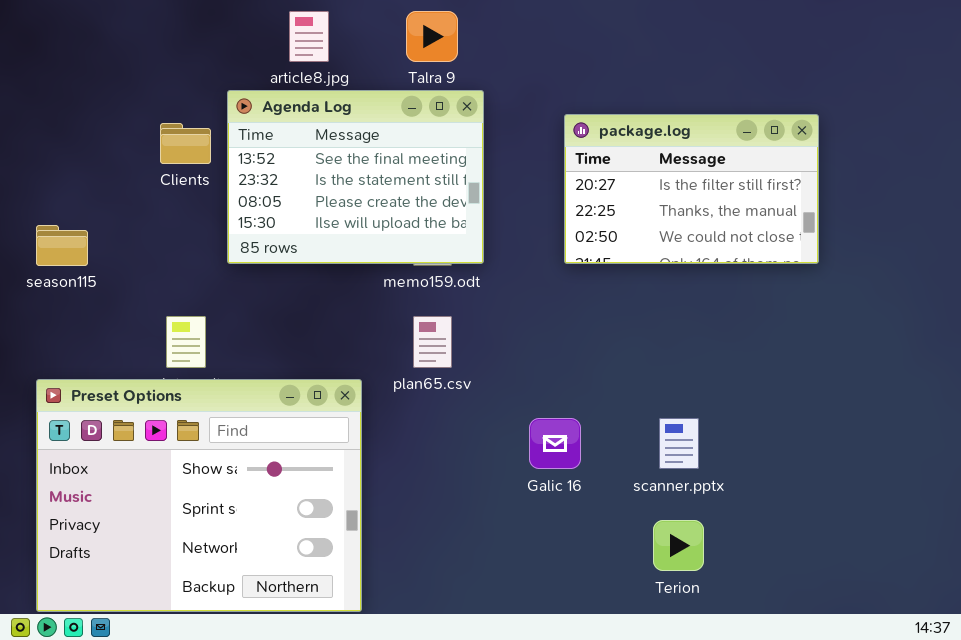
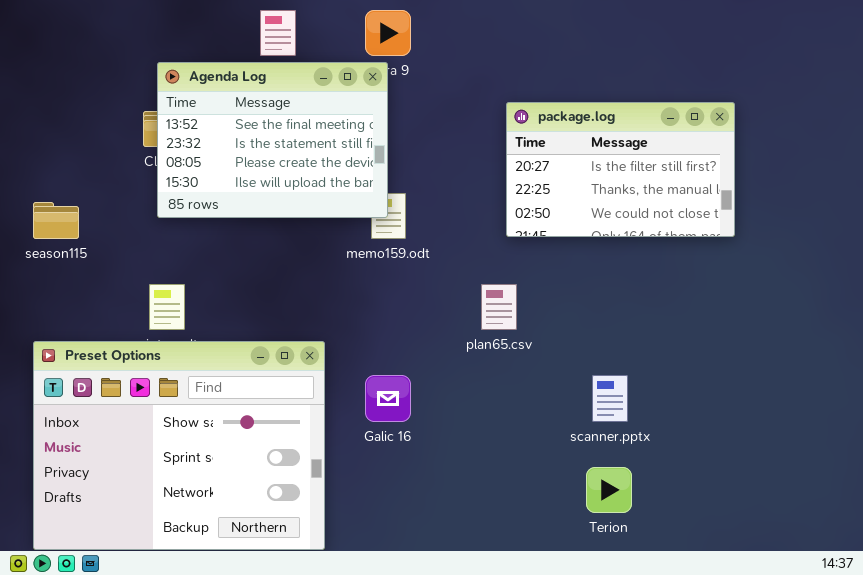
Agenda Log: [227,90,484,264] -> [157,62,388,218], moved
plan65.csv: [413,316,452,368] -> [481,284,517,330], moved
Galic 16: [529,418,581,469] -> [365,375,411,422], moved

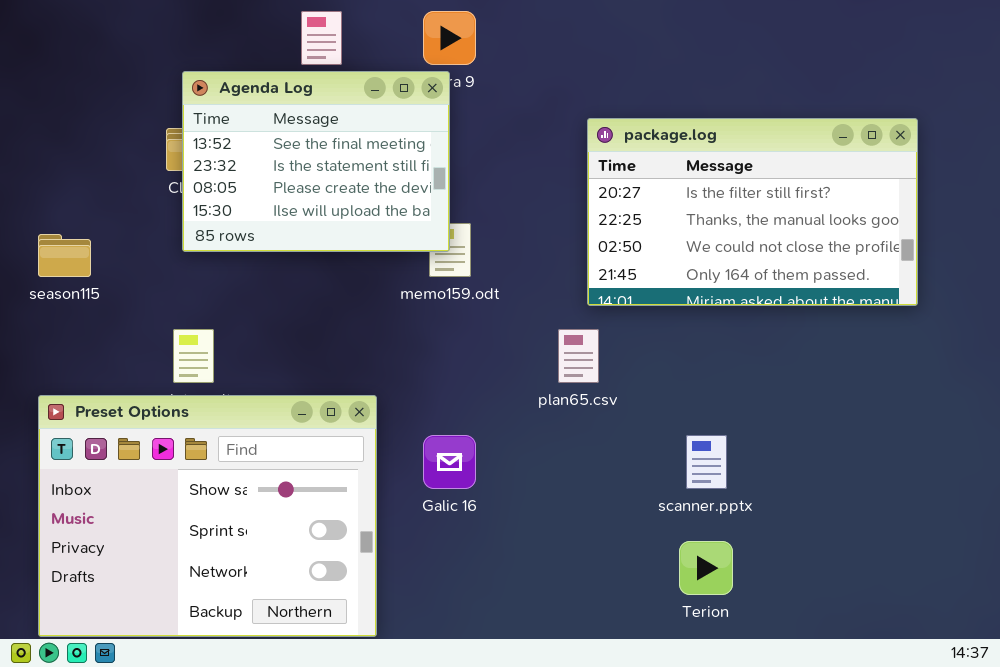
package.log: [506,102,735,237] -> [587,118,918,306], resized

